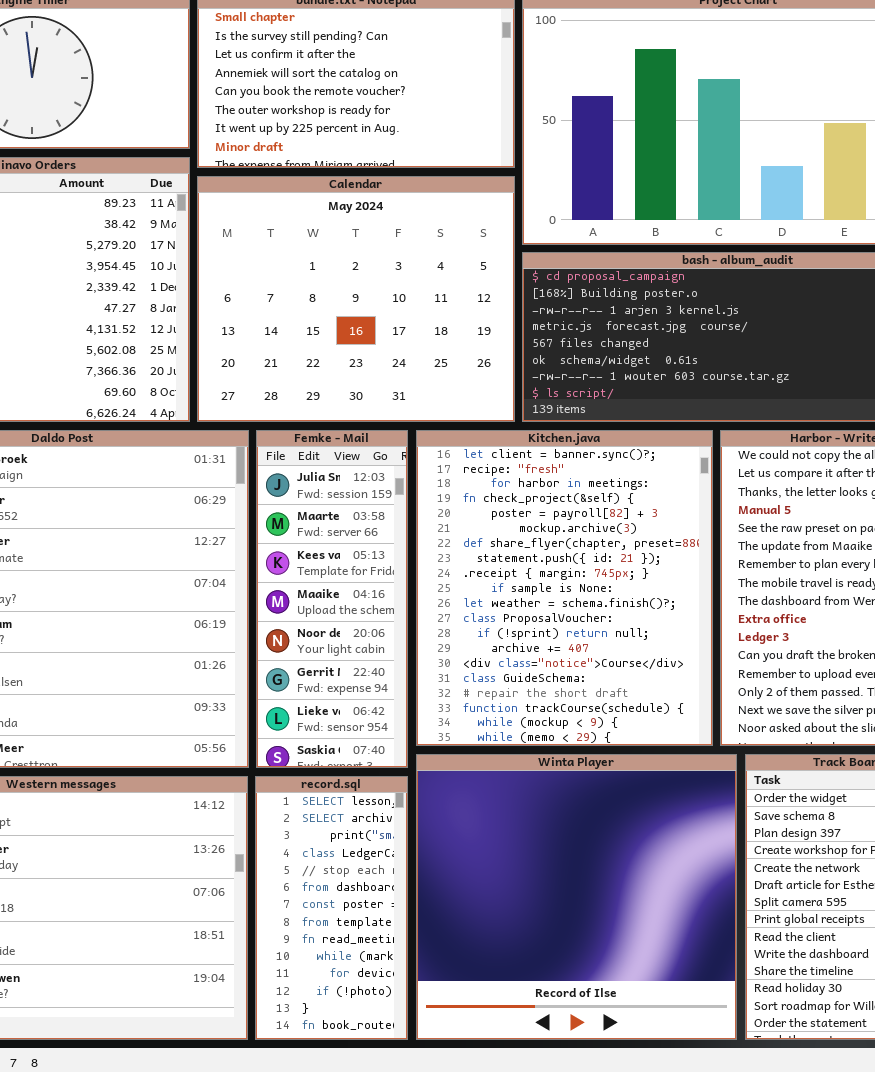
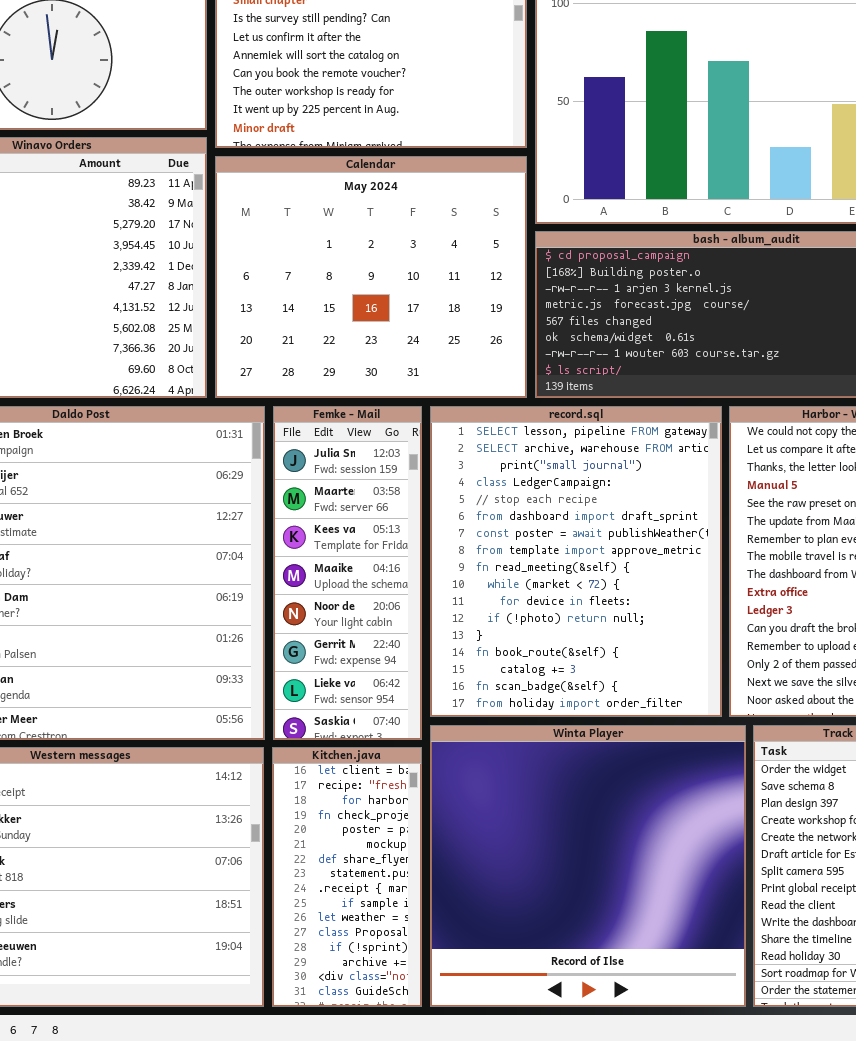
Kitchen.java: [416,430,713,746] -> [272,747,422,1007], moved, resized
record.sql: [255,776,408,1040] -> [430,406,722,717], moved, resized

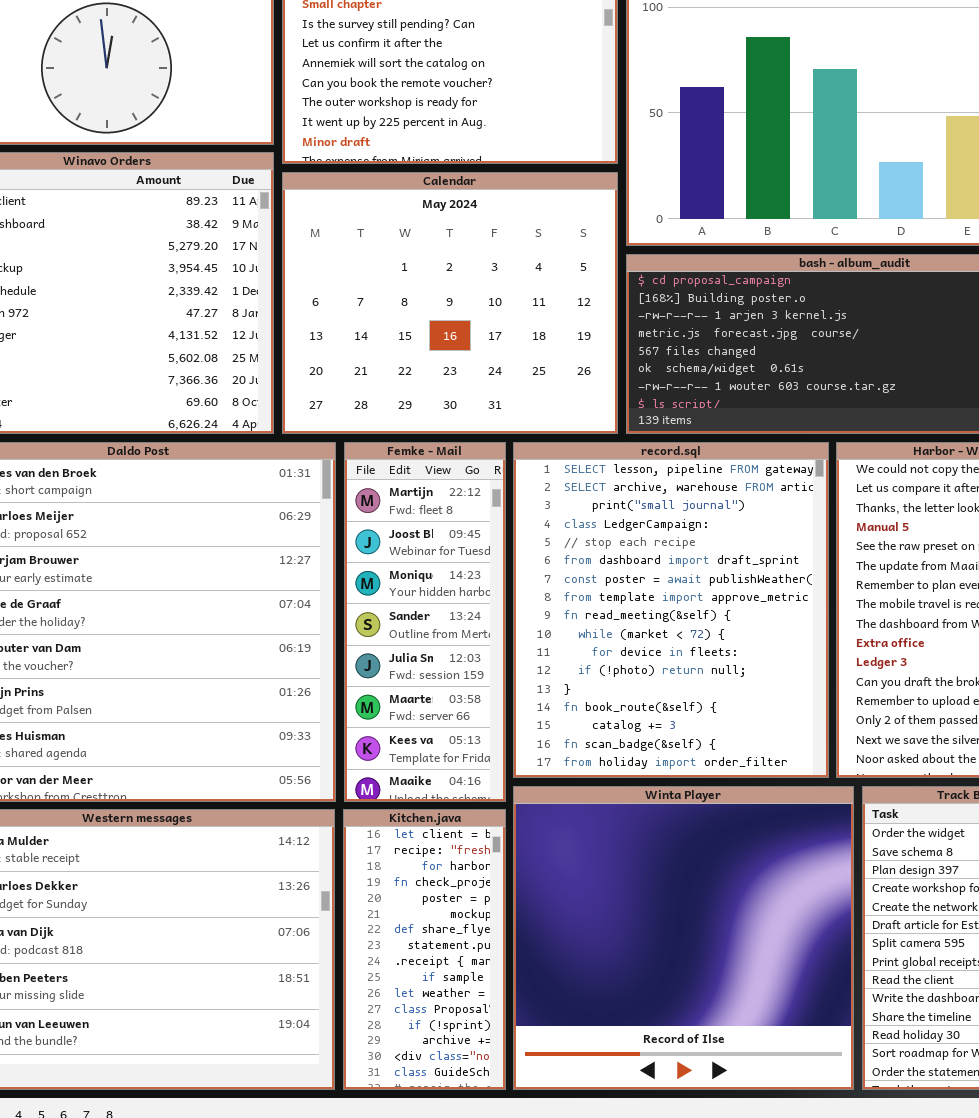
Femke - Mail: [273,406,422,740] -> [344,442,506,802], scrolled up 4 rows

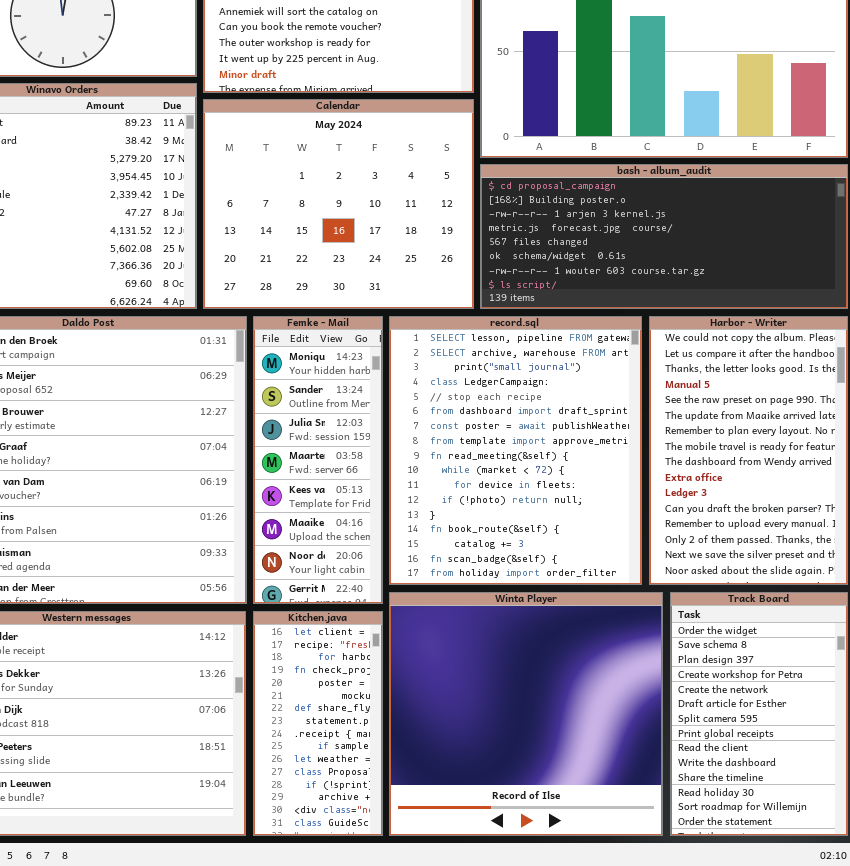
Femke - Mail: [344,442,506,802] -> [253,316,383,604], scrolled down 2 rows

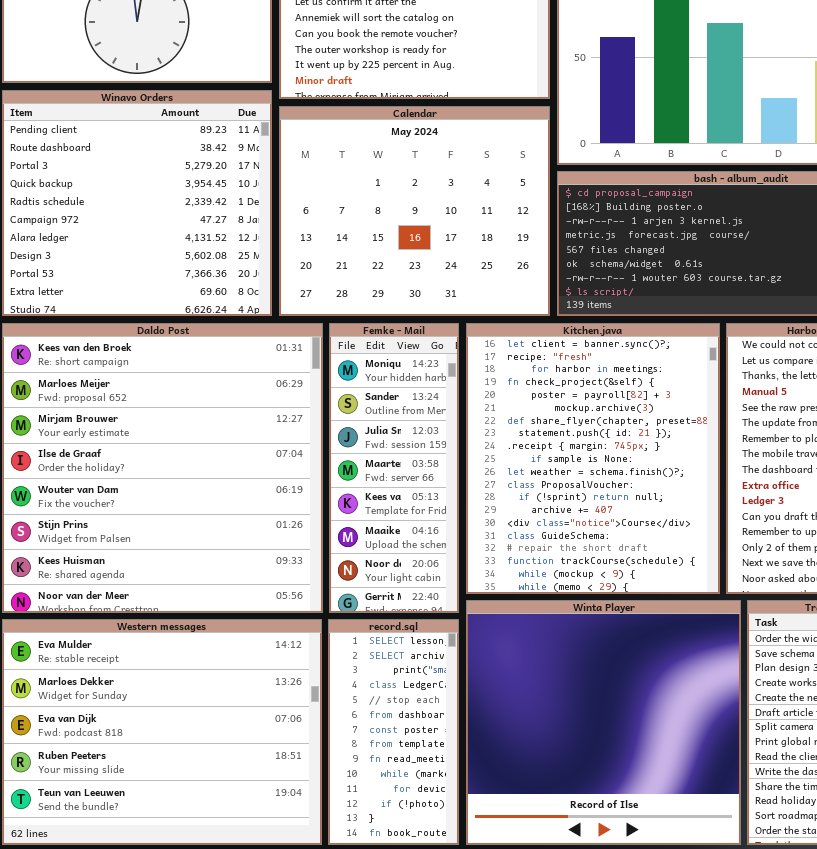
record.sql: [389,316,642,585] -> [328,619,459,845], moved, resized
Kitchen.java: [253,611,383,836] -> [466,323,720,594], moved, resized

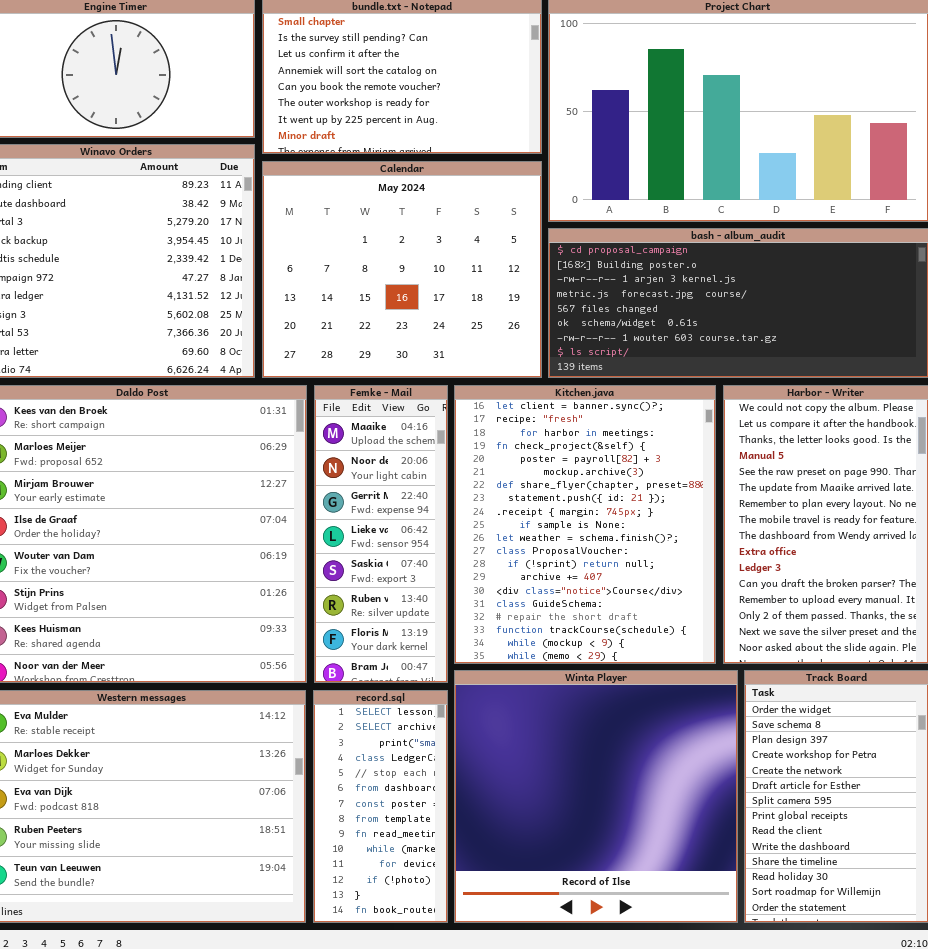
Femke - Mail: [329,323,459,613] -> [314,385,448,683], scrolled down 5 rows

